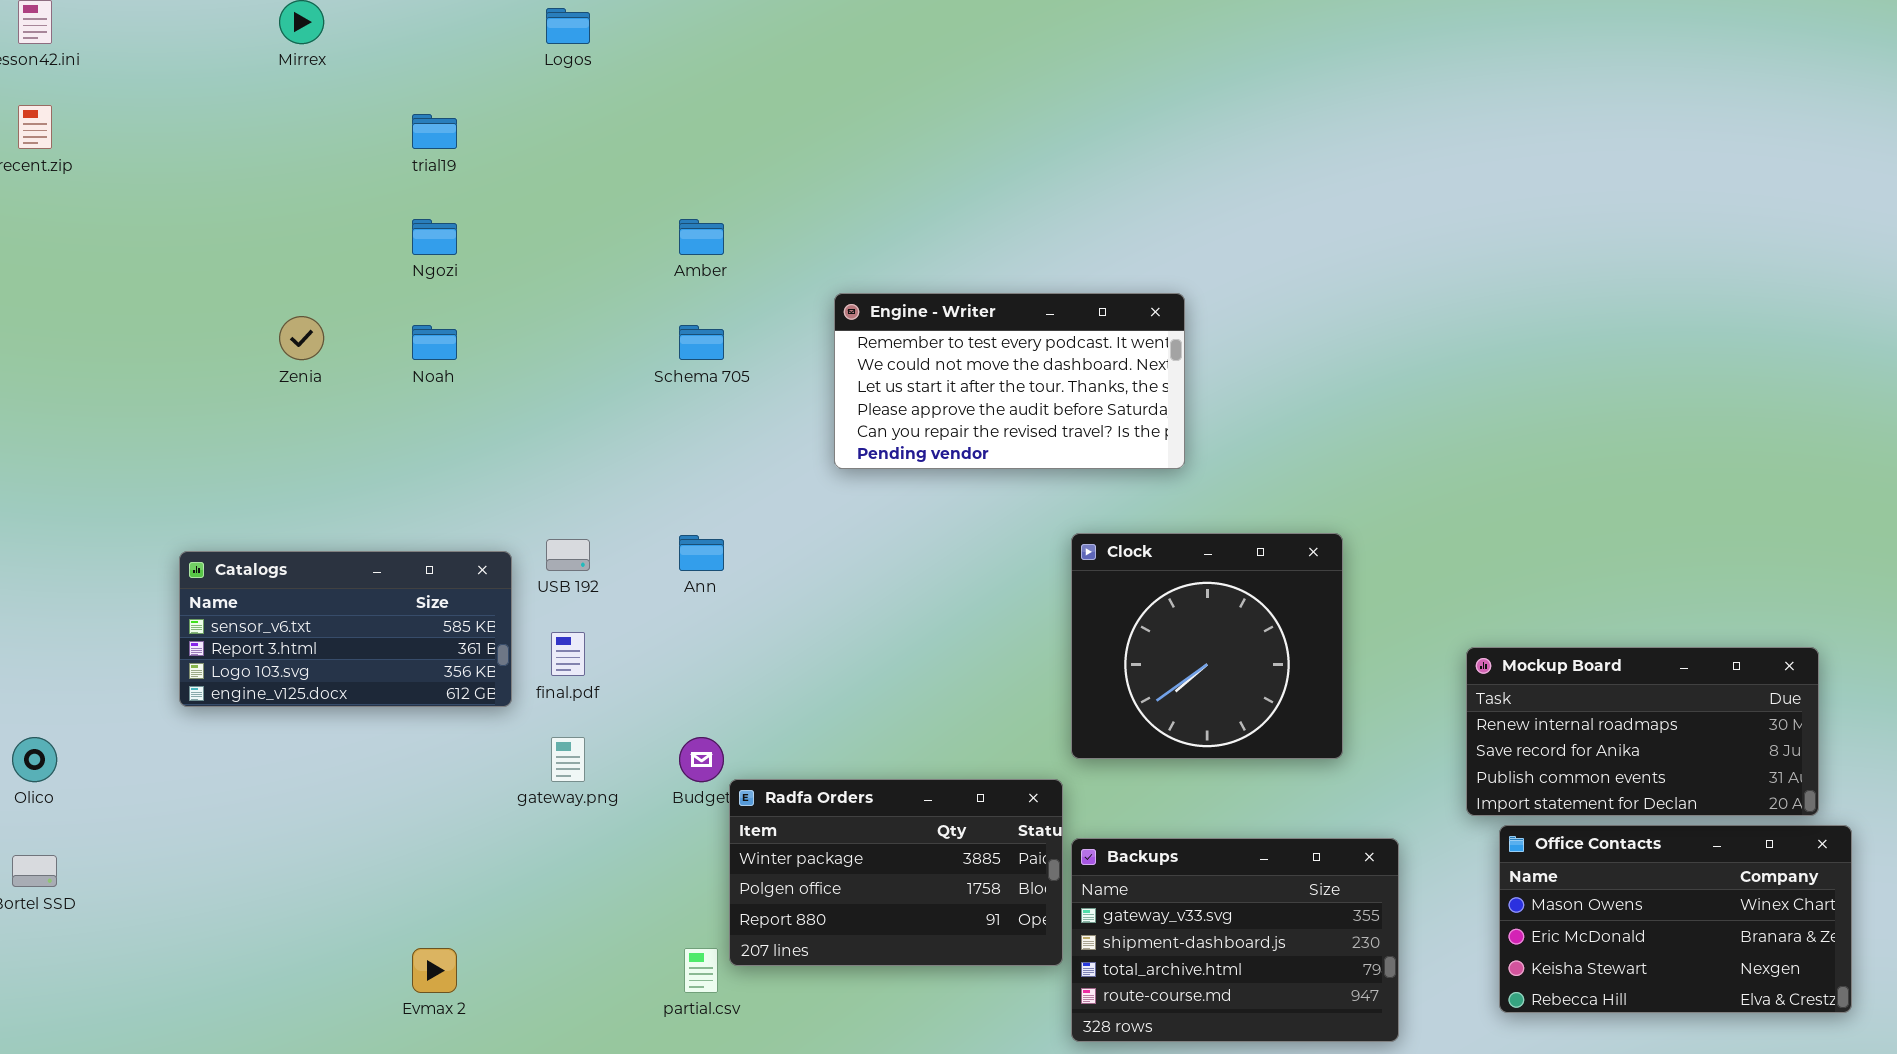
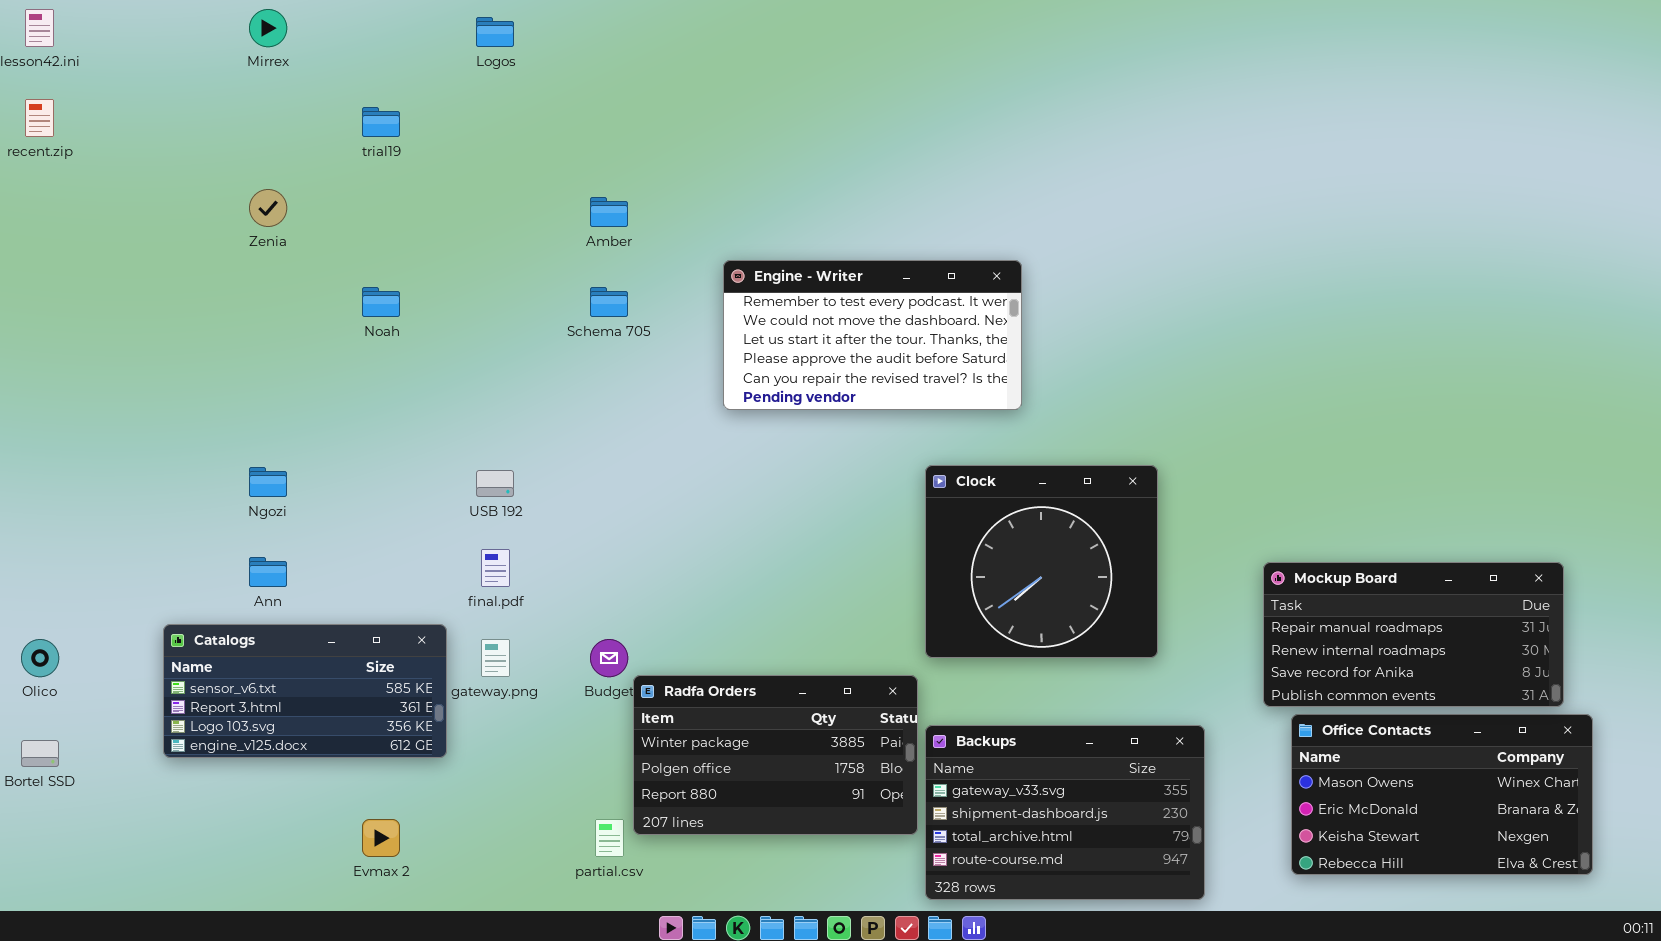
Ngozi: [412,219,457,255] -> [249,467,287,497], moved
Zenia: [279,316,324,360] -> [249,189,287,227], moved
Ann: [679,535,724,571] -> [249,557,287,587], moved
Catalogs: [179,551,512,707] -> [163,624,447,758], moved
Mockup Board: [1466,647,1819,816] -> [1263,562,1564,707], scrolled up 1 row

